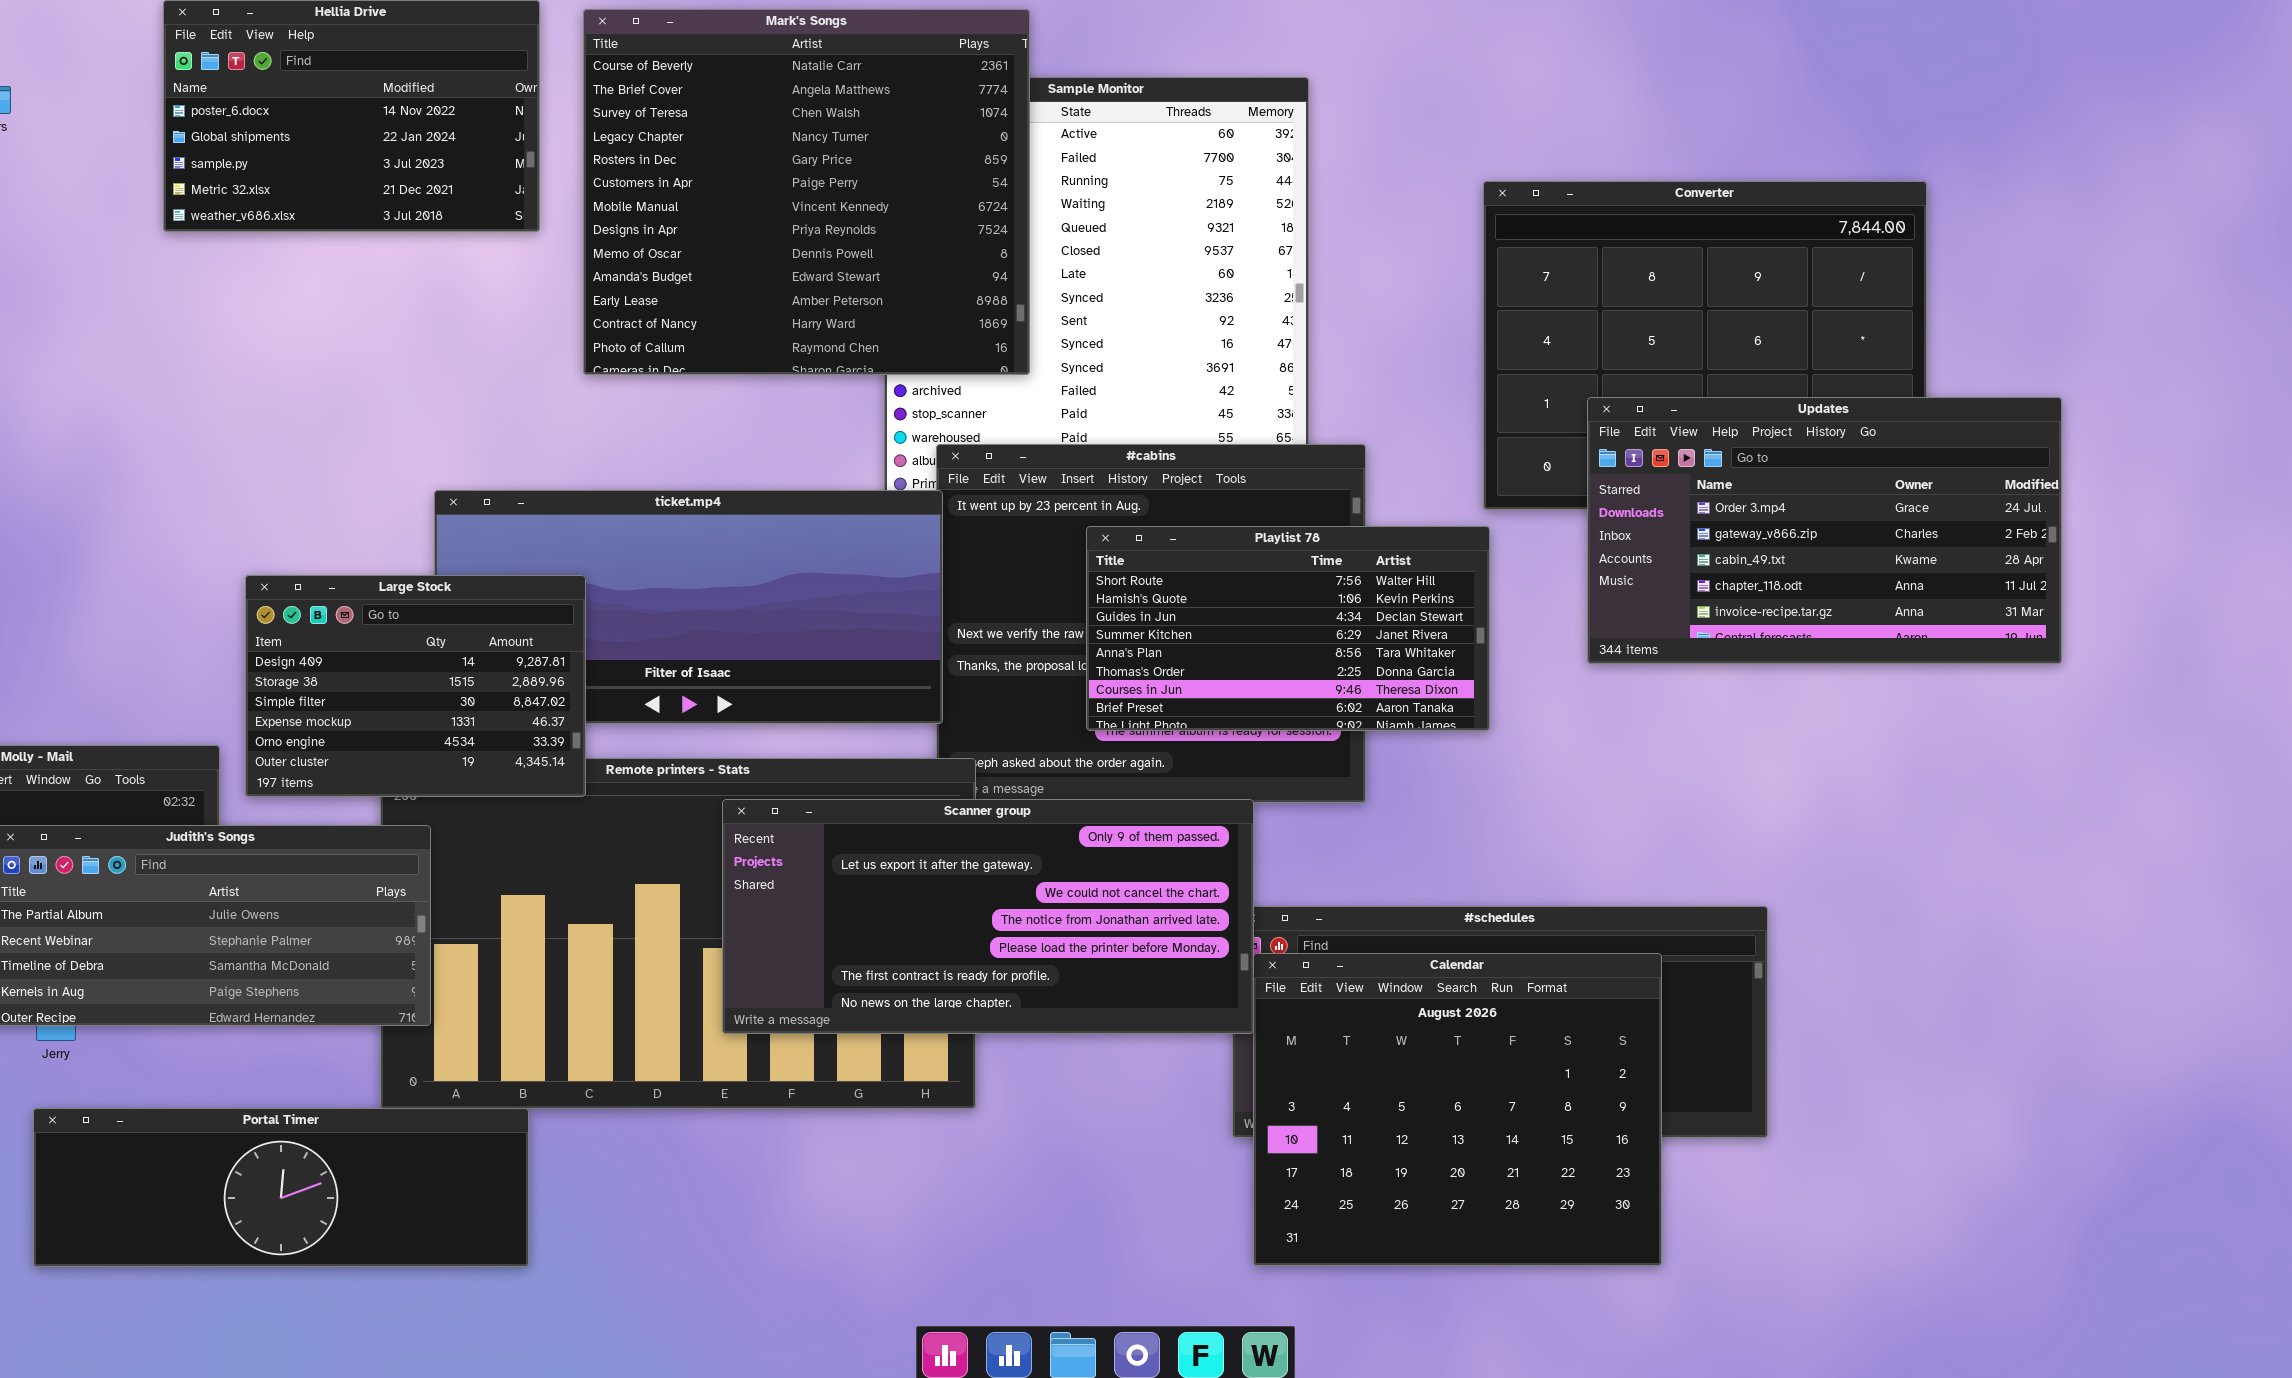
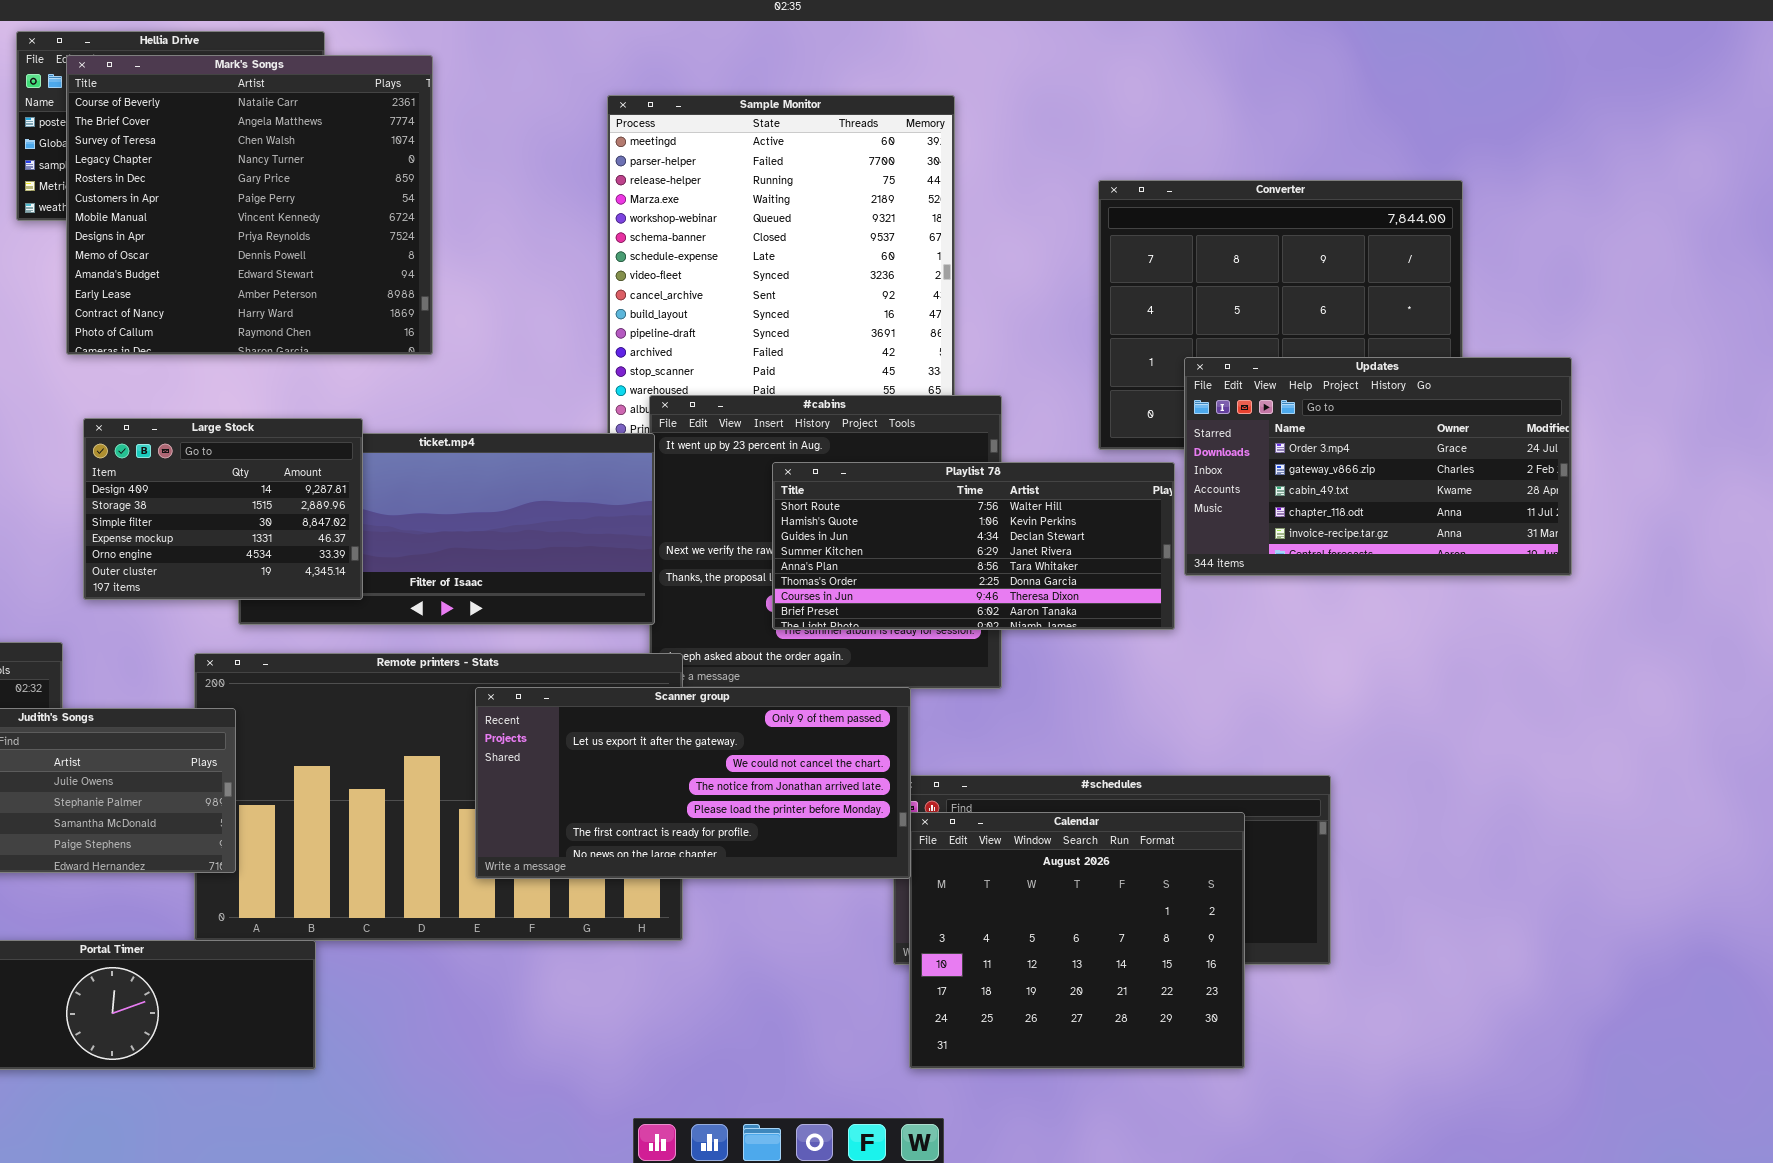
Mark's Songs: [583,9,1030,375] -> [66,55,433,355], moved
Playlist 78: [1086,526,1490,731] -> [772,462,1175,630], resized
Large Stock: [245,575,586,797] -> [83,418,363,600], moved

